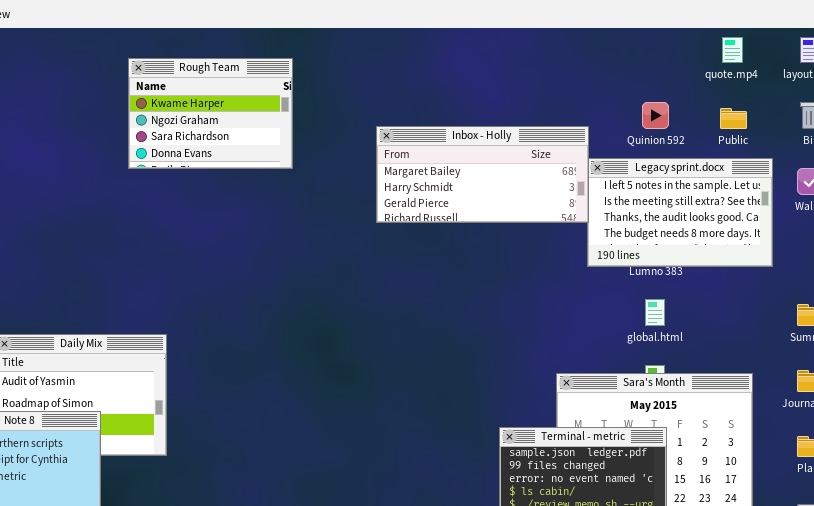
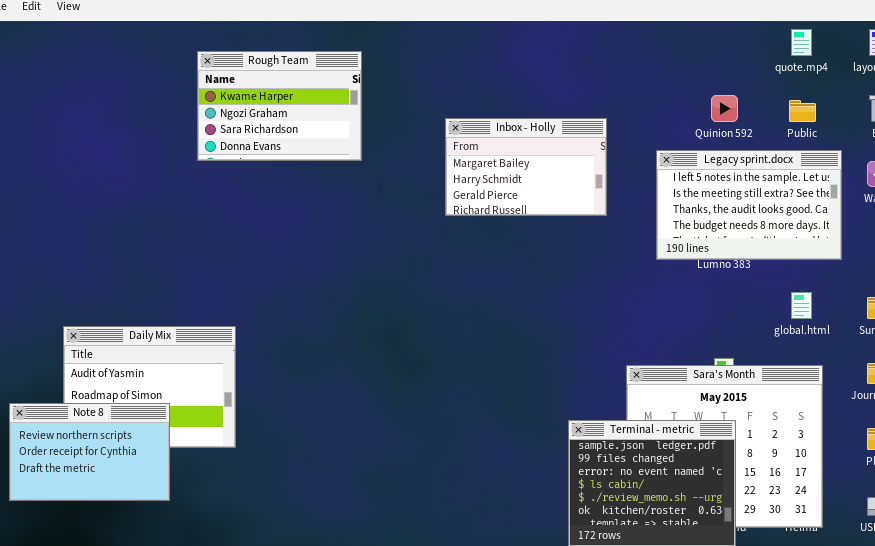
Inbox - Holly: [376,126,589,223] -> [445,118,607,216], resized
global.html: [645,299,665,326] -> [791,292,812,319], moved

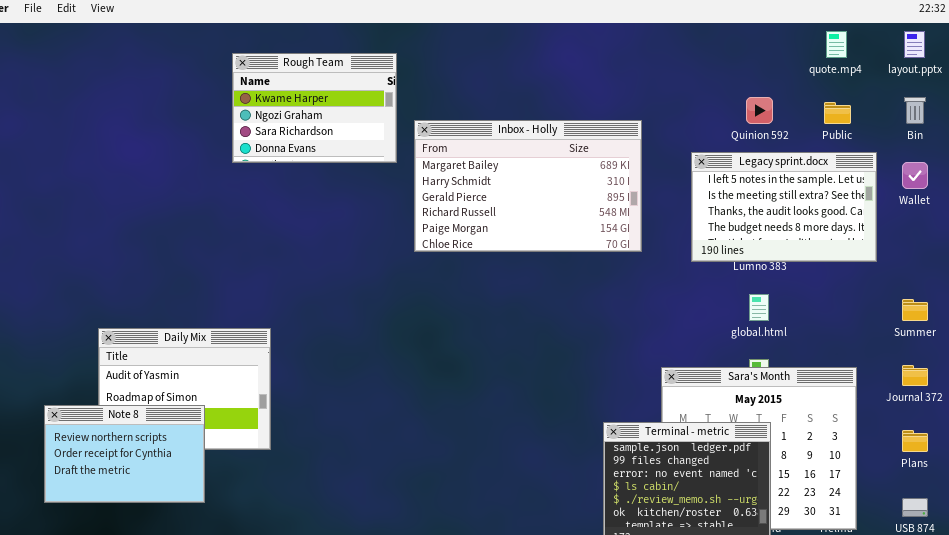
Inbox - Holly: [445,118,607,216] -> [414,120,642,252], resized
global.html: [791,292,812,319] -> [749,294,769,321], moved

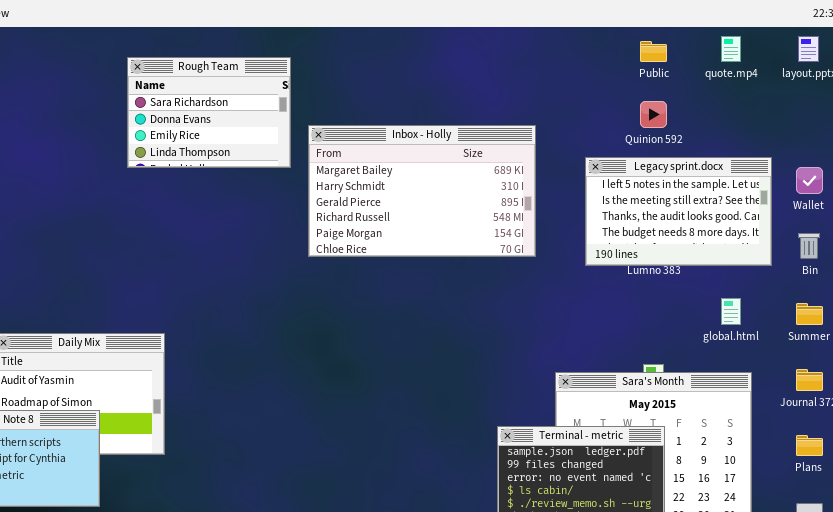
Rough Team: [232,53,397,163] -> [127,57,291,168], scrolled down 2 rows
Bin: [904,97,926,124] -> [798,233,820,259], moved
Public: [824,102,851,124] -> [640,41,667,62], moved
global.html: [749,294,769,321] -> [721,298,741,325], moved

